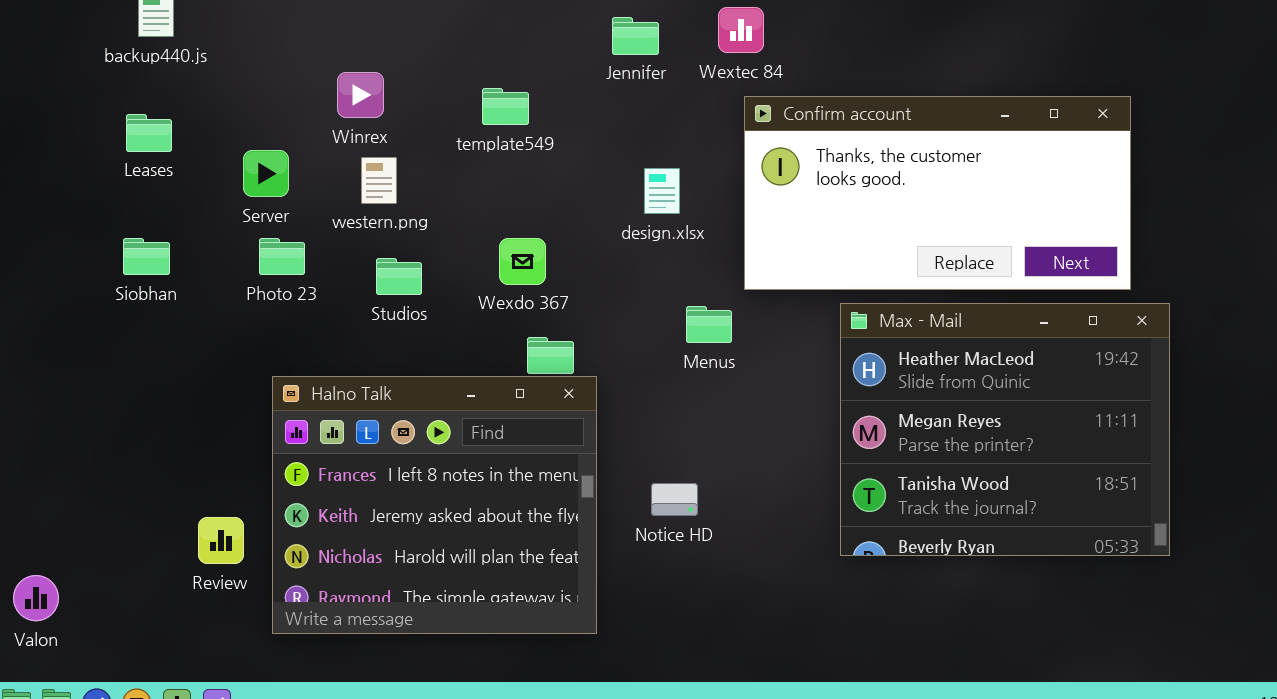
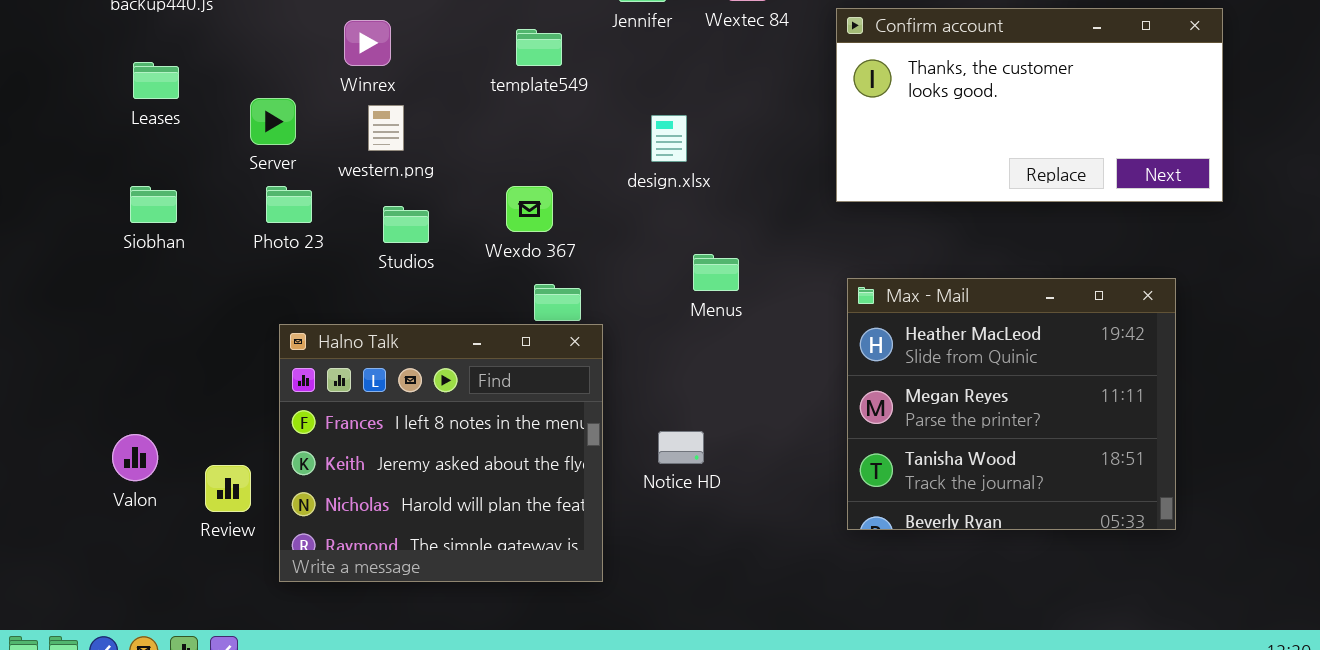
template549: [482,88,529,125] -> [516,29,562,66], moved
Confirm account: [744,96,1131,290] -> [836,8,1223,202], moved
Max - Mail: [840,303,1170,556] -> [847,278,1176,530], moved
Valon: [13,575,59,621] -> [112,434,158,481], moved

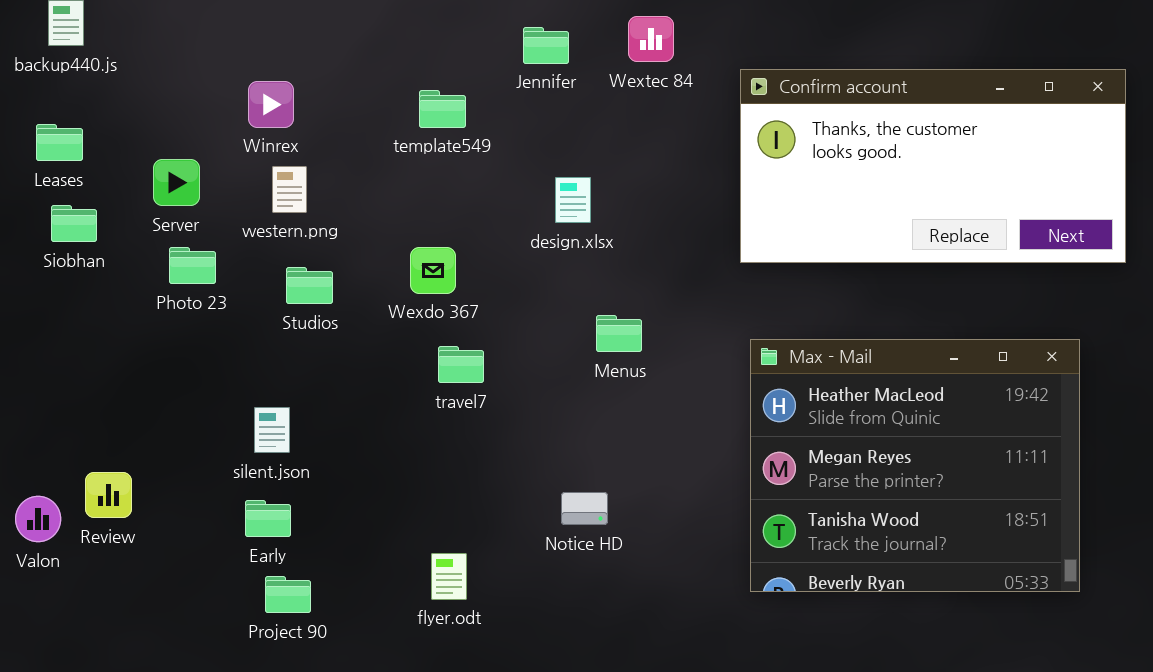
Siobhan: [130,186,177,223] -> [51,205,97,242], moved
Halno Talk: [279,324,603,582] -> none, closed
Review: [205,465,251,512] -> [85,472,132,518], moved

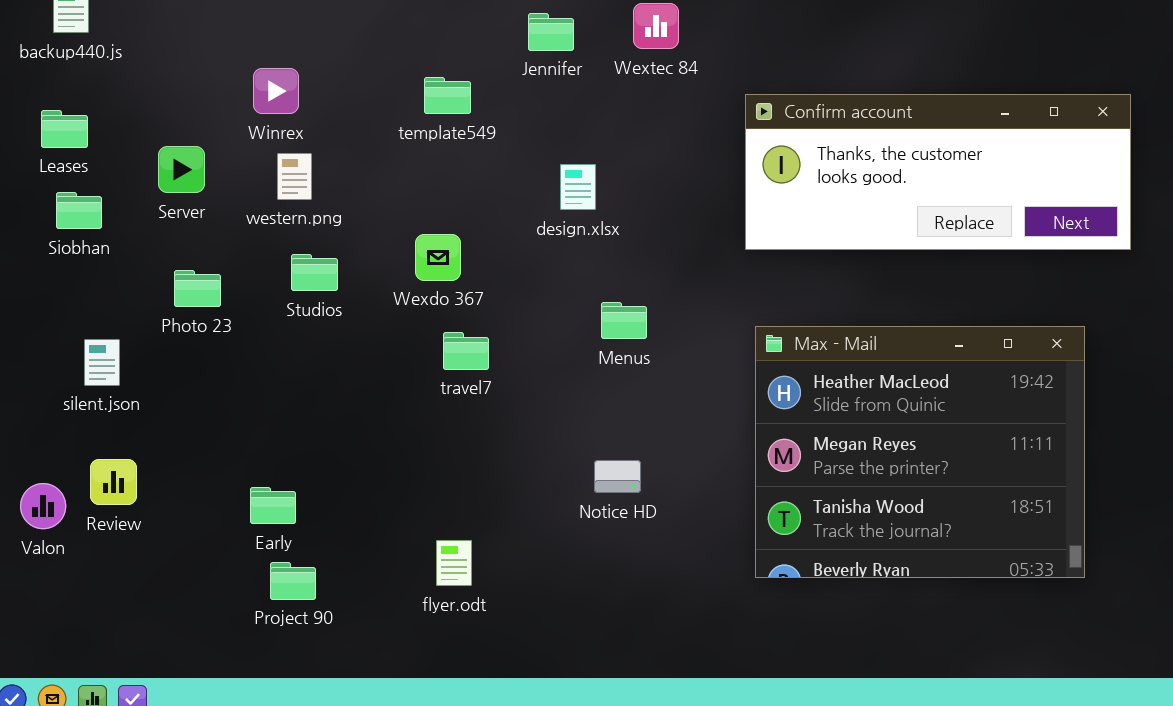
Confirm account: [740,69,1126,263] -> [745,94,1131,250], resized
Photo 23: [169,247,216,284] -> [174,270,221,307], moved
silent.json: [254,407,290,453] -> [84,339,120,386], moved
Notice HD: [561,492,608,525] -> [594,460,641,493], moved

